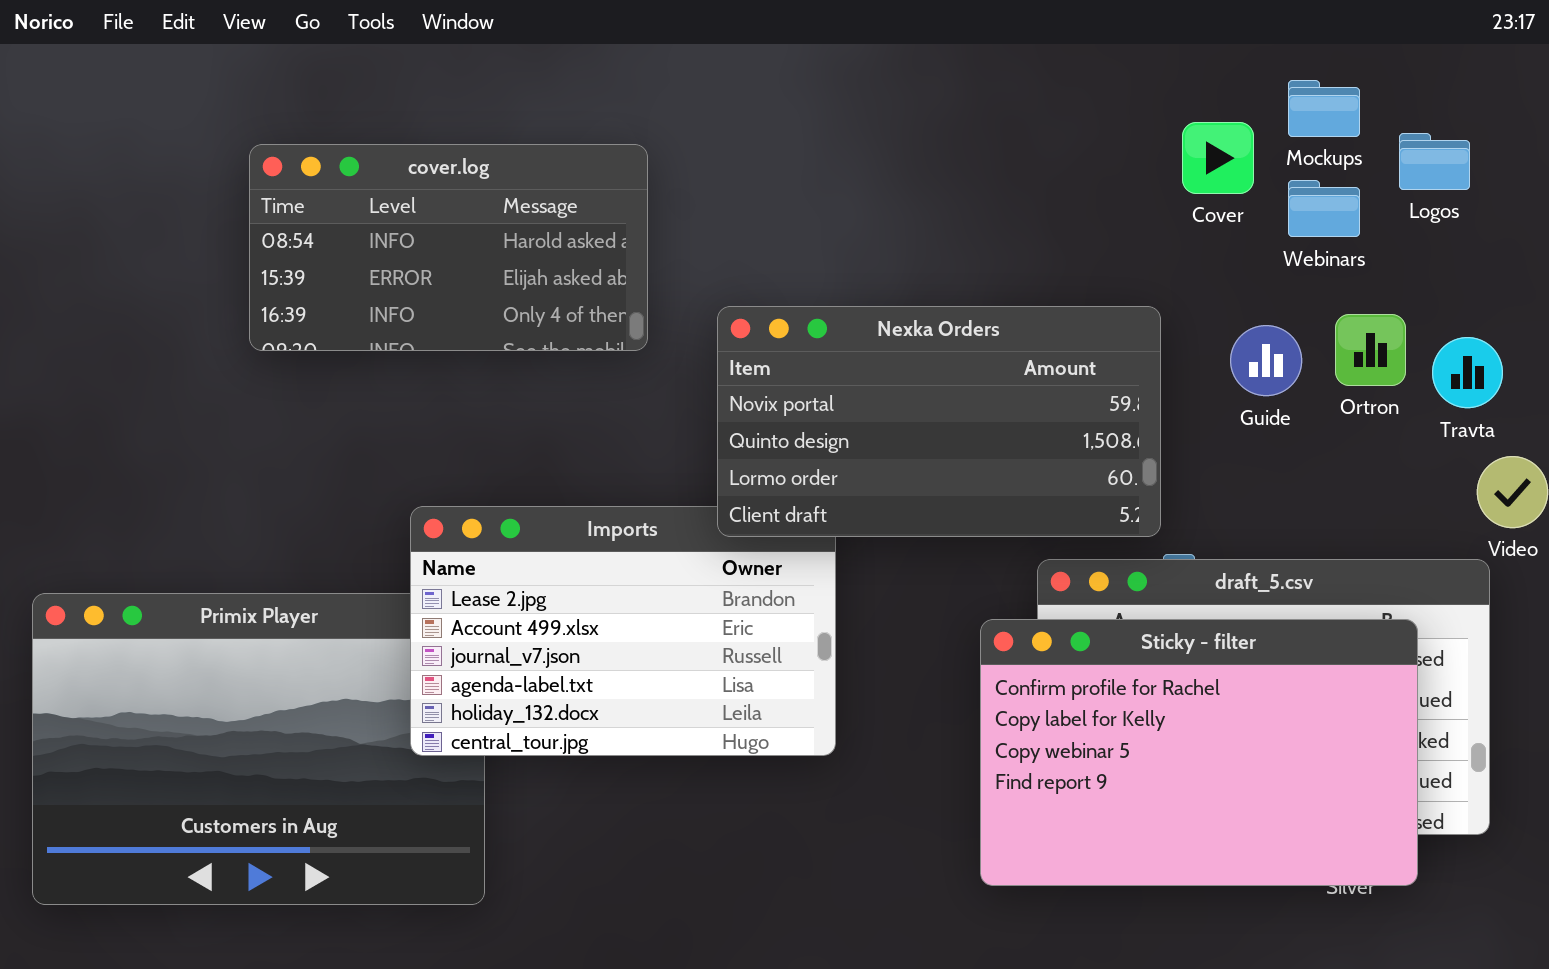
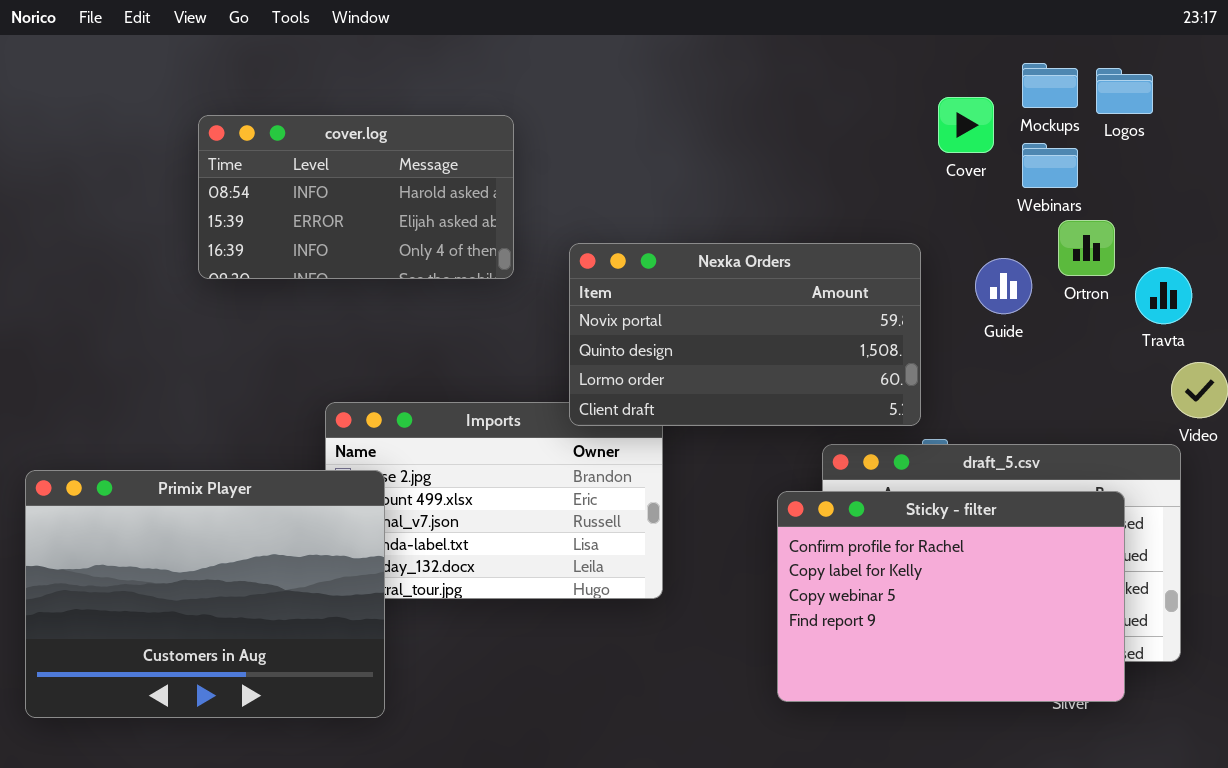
Logos: [1399,133,1470,190] -> [1096,68,1153,114], moved
Ortron: [1335,314,1406,386] -> [1058,220,1115,276], moved
Primix Player: [32,593,485,905] -> [25,470,385,718], raised

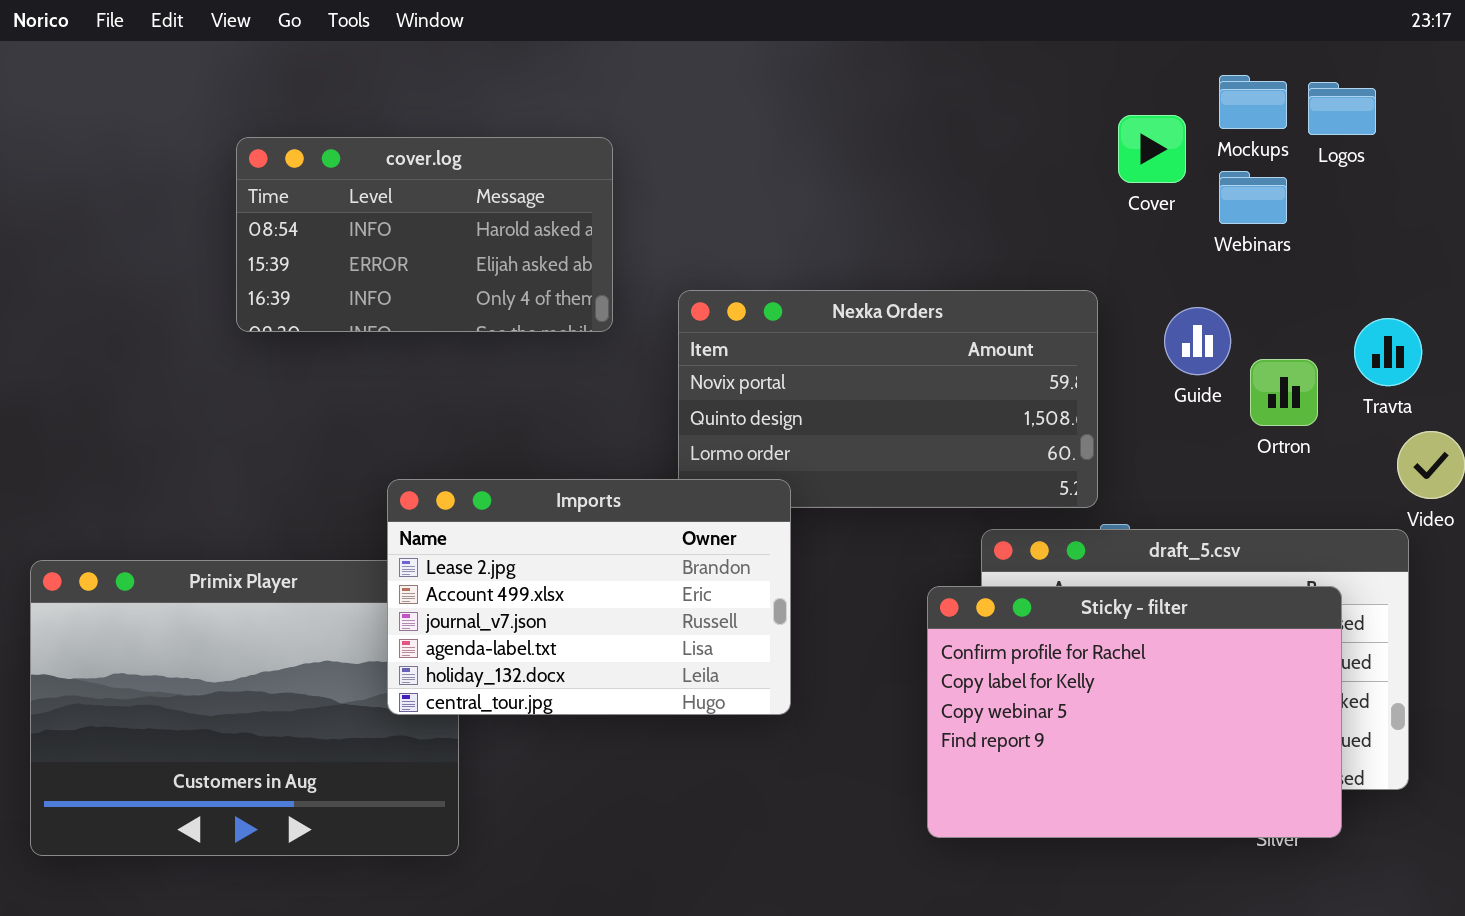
Ortron: [1058,220,1115,276] -> [1250,359,1318,426], moved
Imports: [325,402,663,599] -> [387,479,791,715], raised

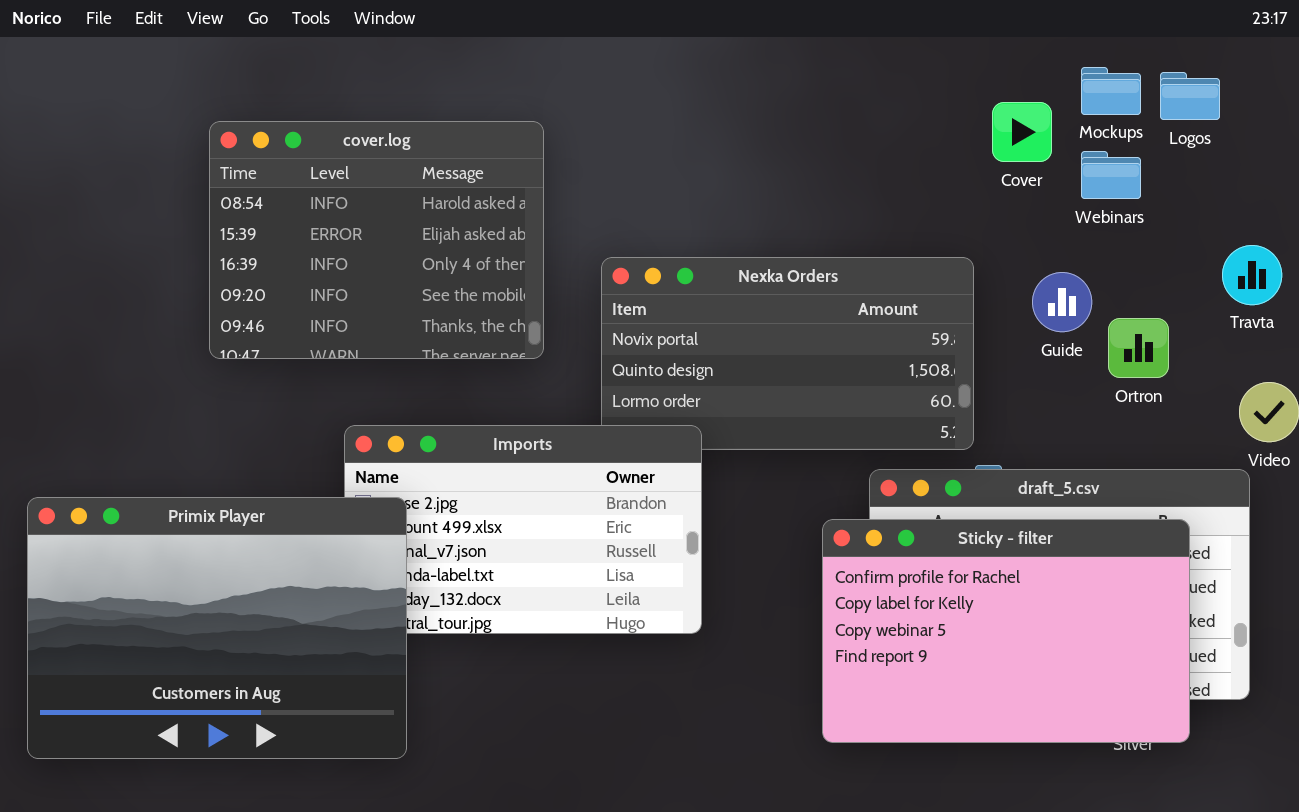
cover.log: [236,137,613,332] -> [209,121,544,359], resized
Travta: [1354,318,1422,386] -> [1222,245,1282,305], moved
Primix Player: [30,560,459,856] -> [27,497,407,759], raised

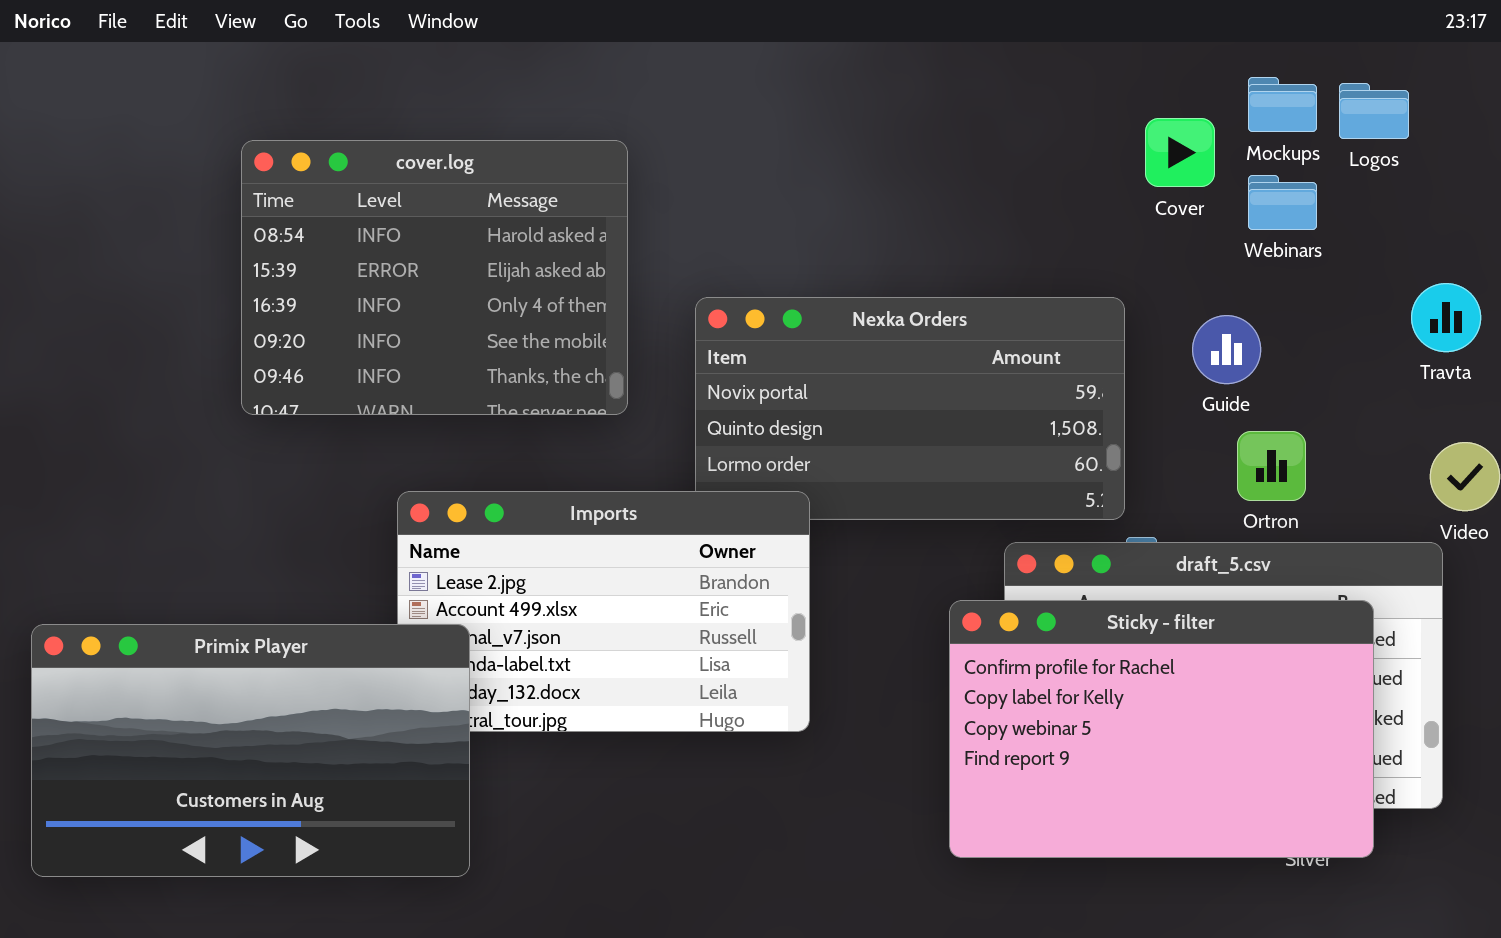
Ortron: [1108,318,1169,378] -> [1237,431,1306,501], moved
Primix Player: [27,497,407,759] -> [31,624,470,877], resized

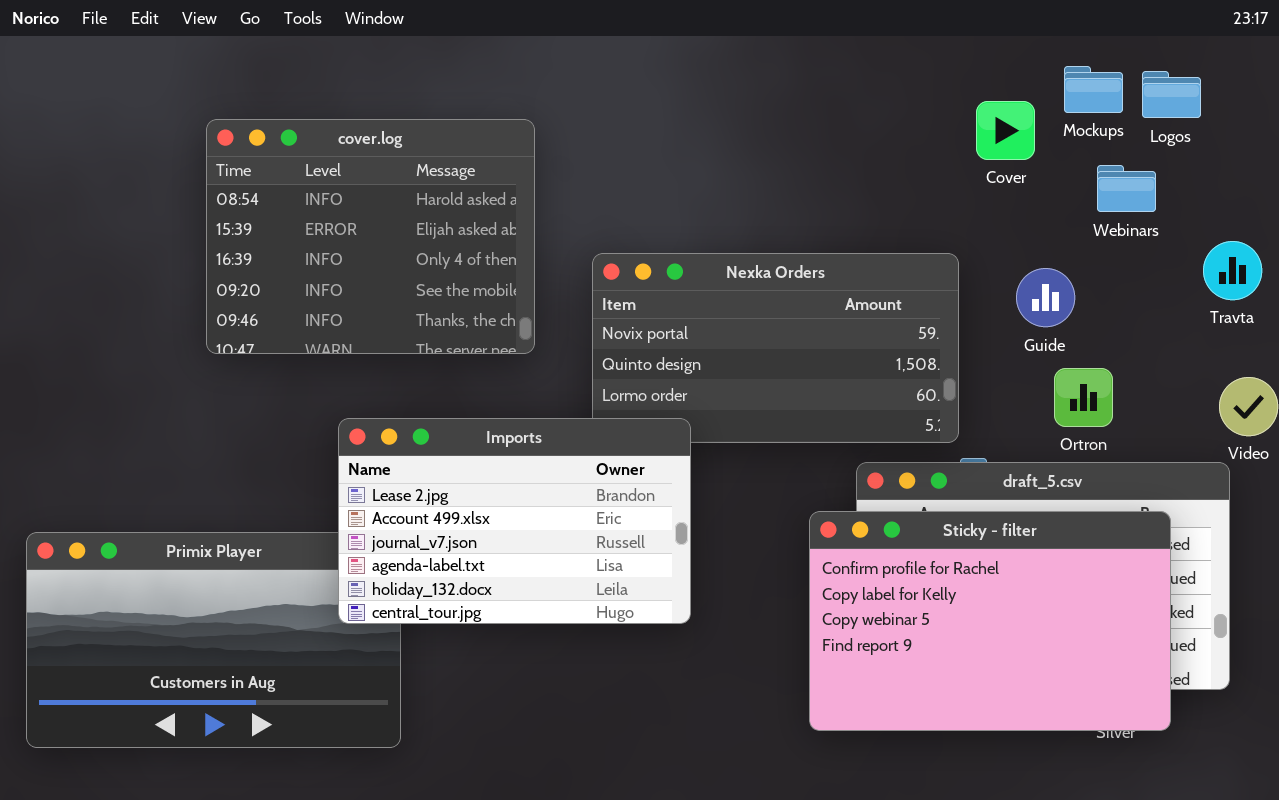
Webinars: [1248,175,1317,230] -> [1097,165,1156,212], moved
Imports: [397,491,810,732] -> [338,418,691,624], raised

